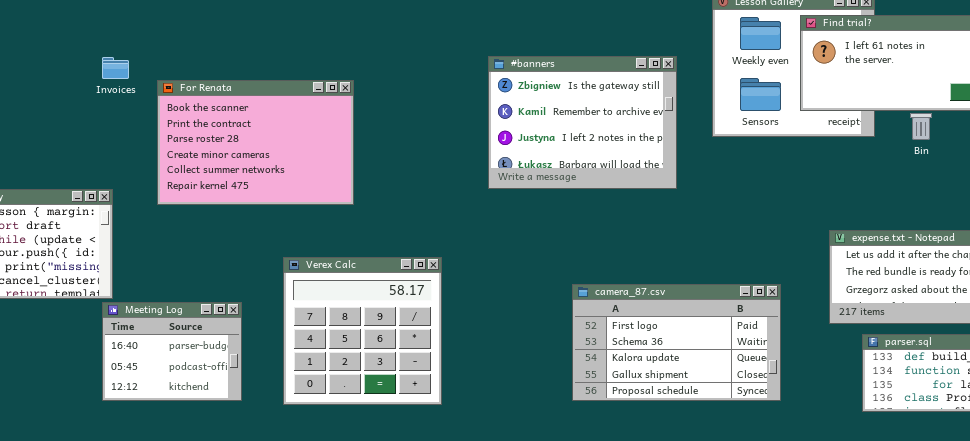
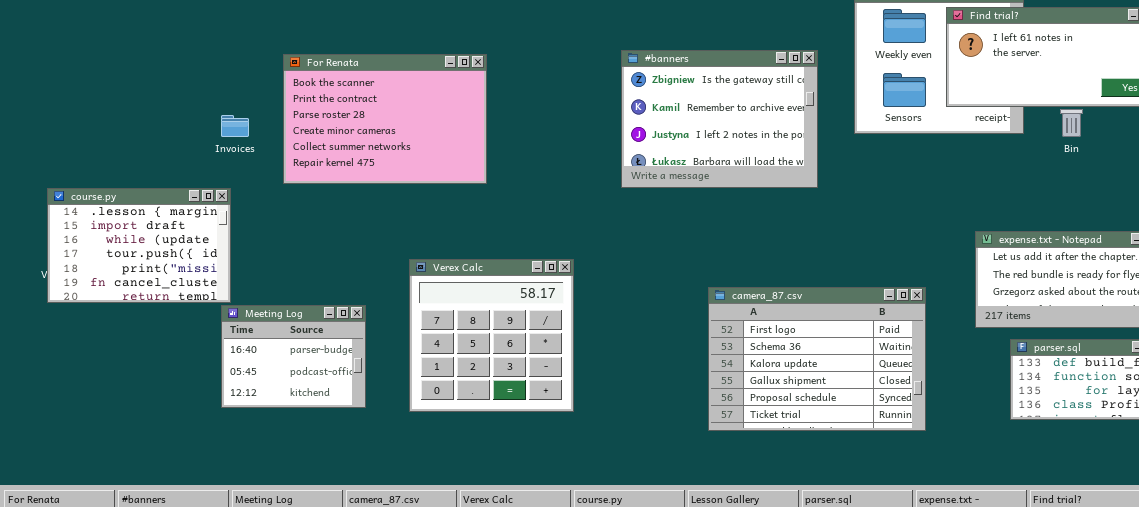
Invoices: [102,57,129,79] -> [221,115,249,137], moved
For Renata: [157,80,354,205] -> [283,54,487,184], moved
camera_87.csv: [572,284,781,401] -> [708,287,926,431], resized

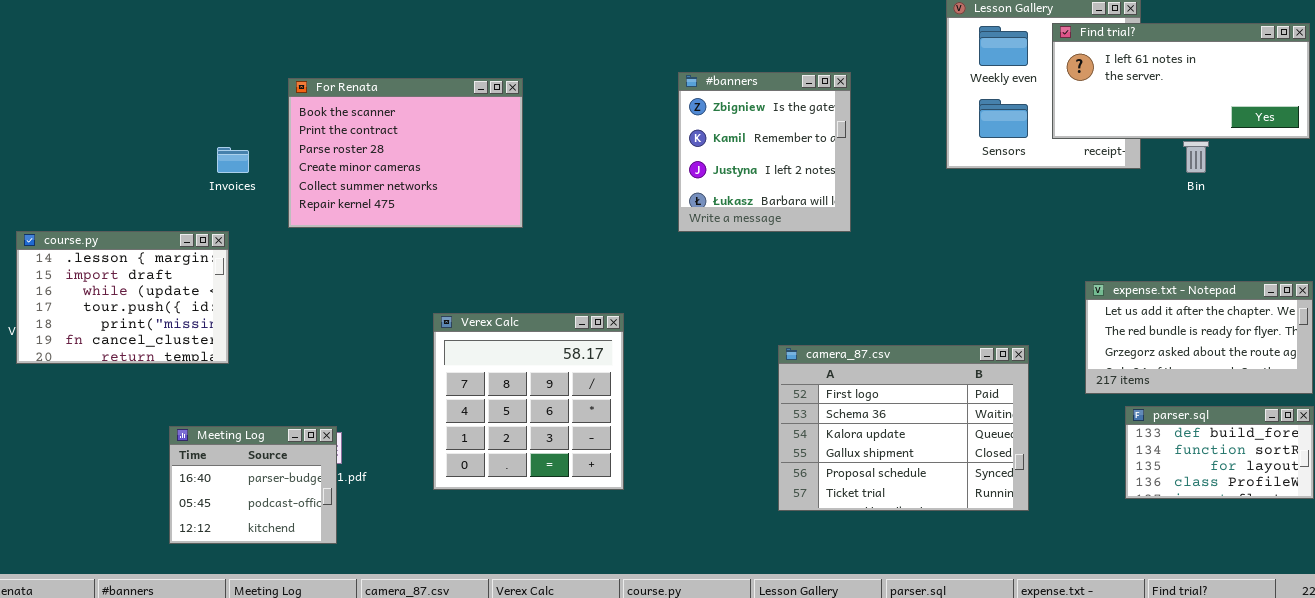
#banners: [621,50,818,188] -> [678,72,851,232], resized
Meeting Log: [221,305,366,408] -> [169,426,337,544], moved

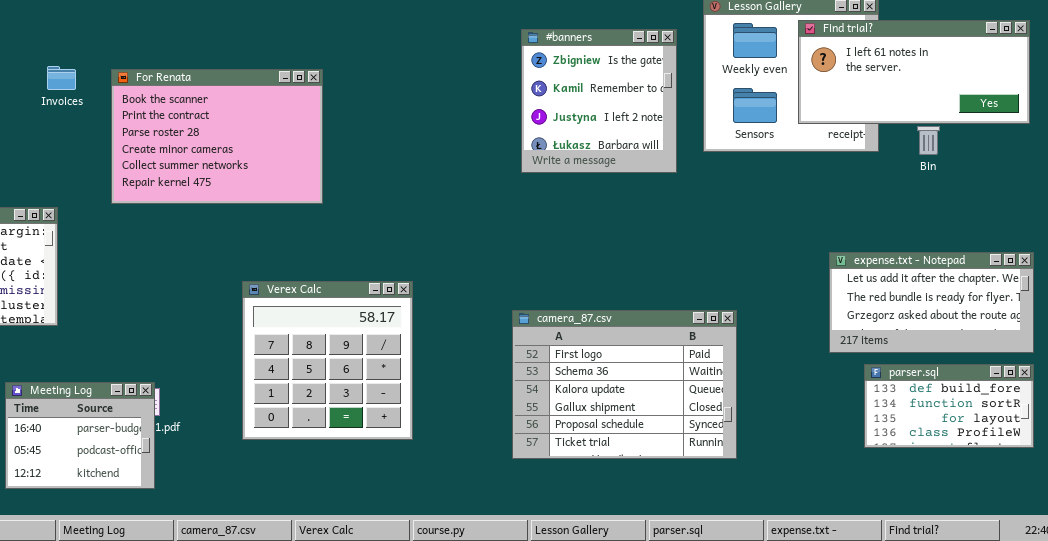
#banners: [678,72,851,232] -> [521,29,677,173], moved
Invoices: [217,147,249,173] -> [47,66,76,90], moved
camera_87.csv: [778,345,1029,511] -> [512,310,737,459], moved

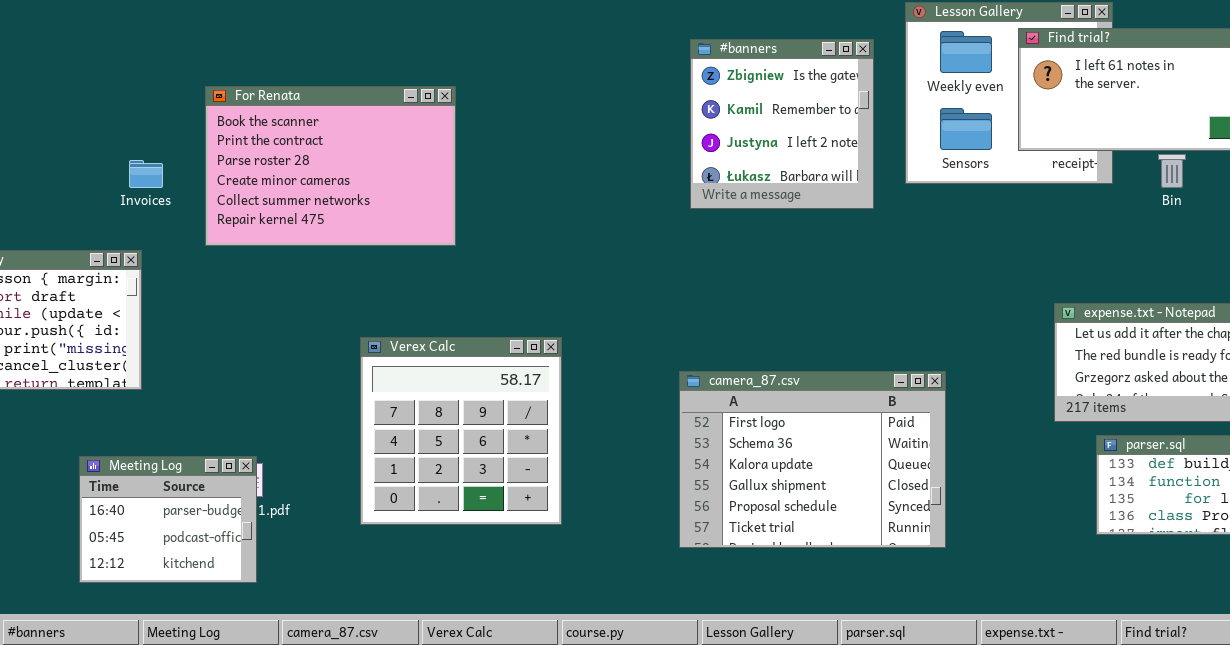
Invoices: [47,66,76,90] -> [129,160,163,188], moved

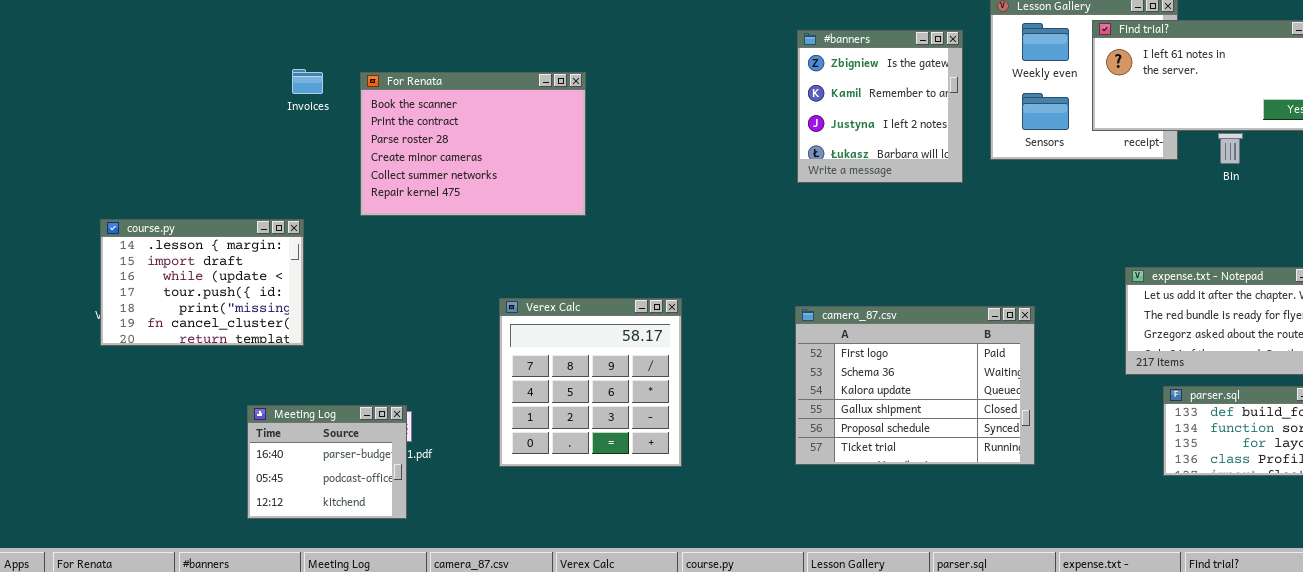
Invoices: [129,160,163,188] -> [292,69,323,94], moved
camera_87.csv: [679,371,946,548] -> [795,306,1035,465], moved

